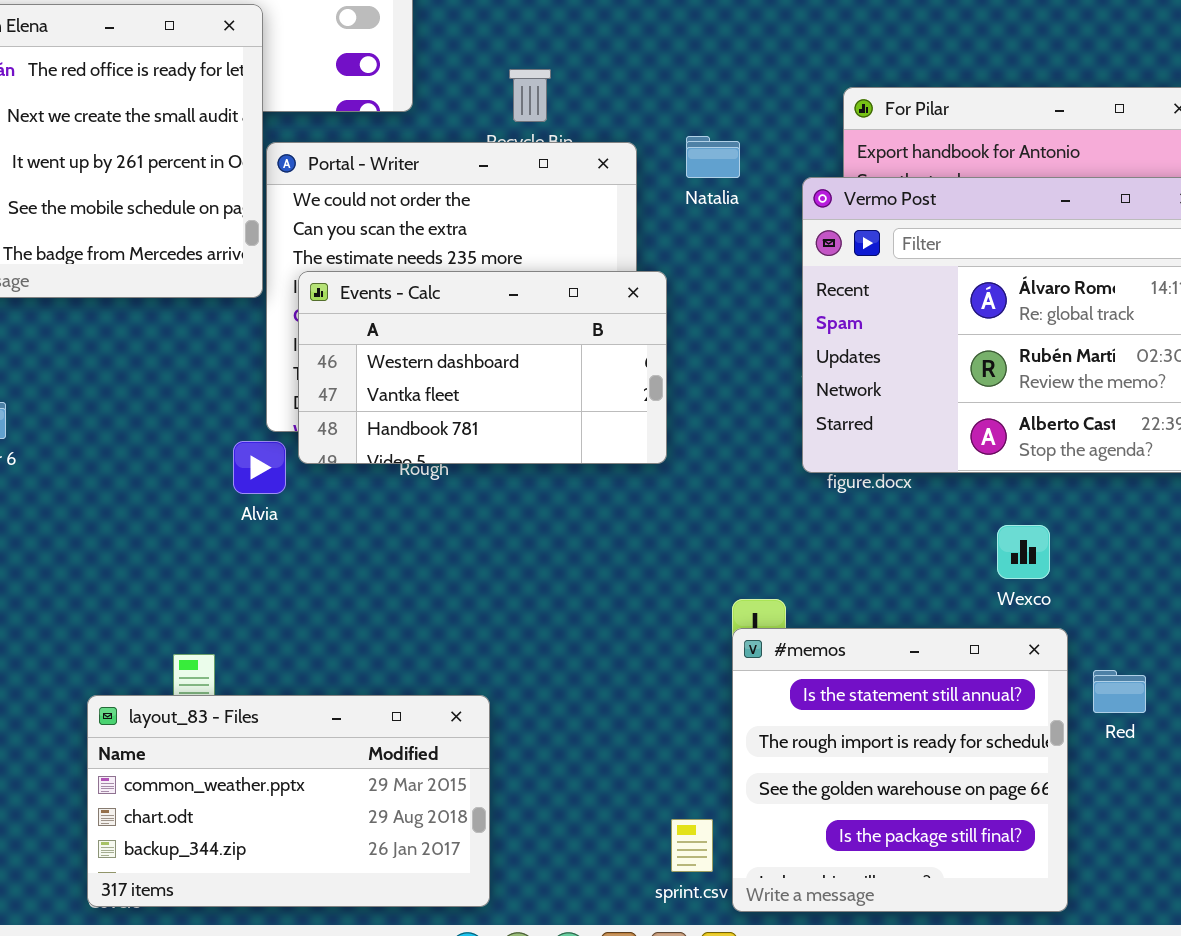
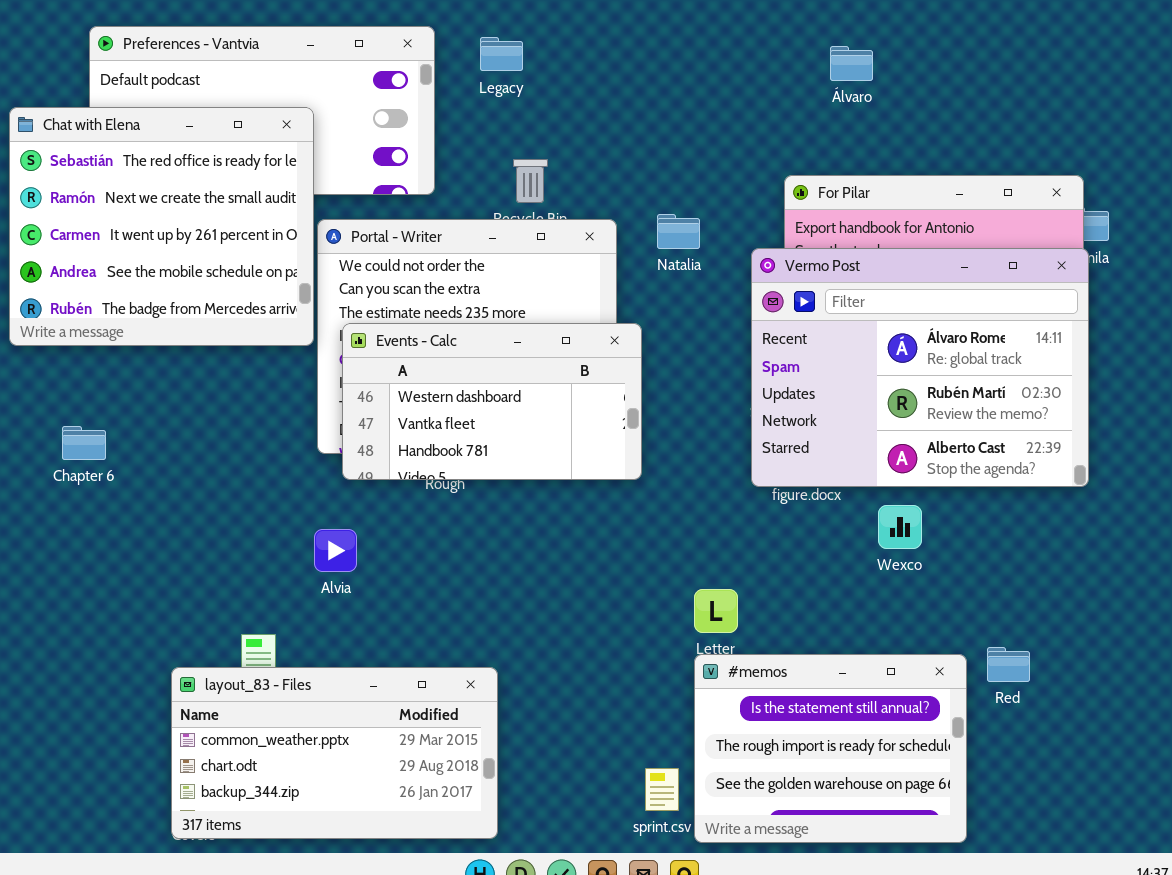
Alvia: [233,441,286,494] -> [314,529,357,572], moved
Wexco: [997,525,1050,579] -> [878,505,922,549], moved
#memos: [732,628,1068,912] -> [694,654,967,843], resized

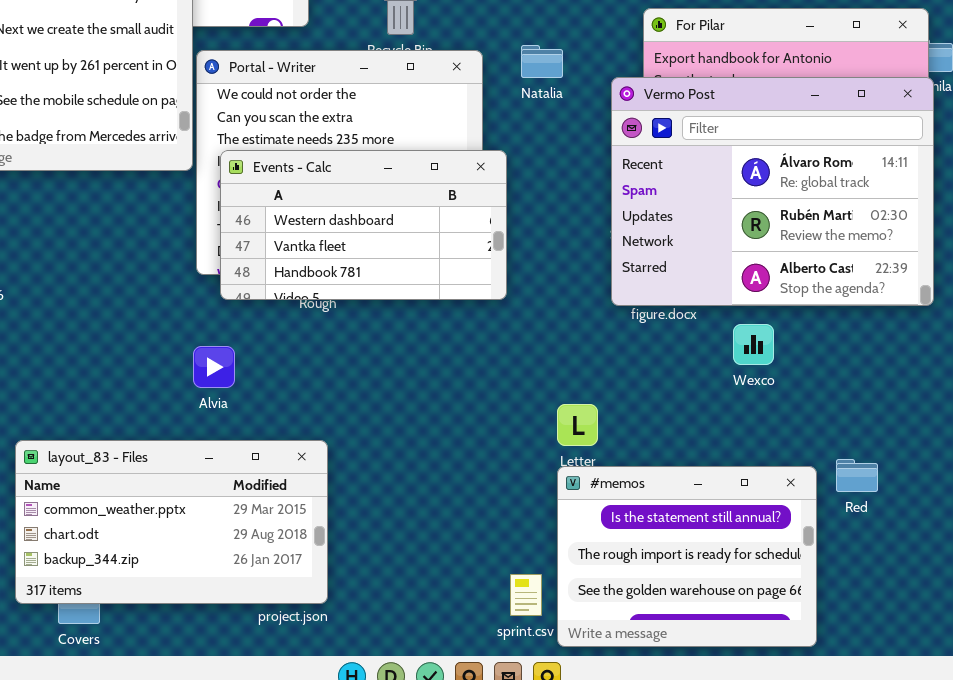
layout_83 - Files: [171,667,498,839] -> [15,440,328,604], moved

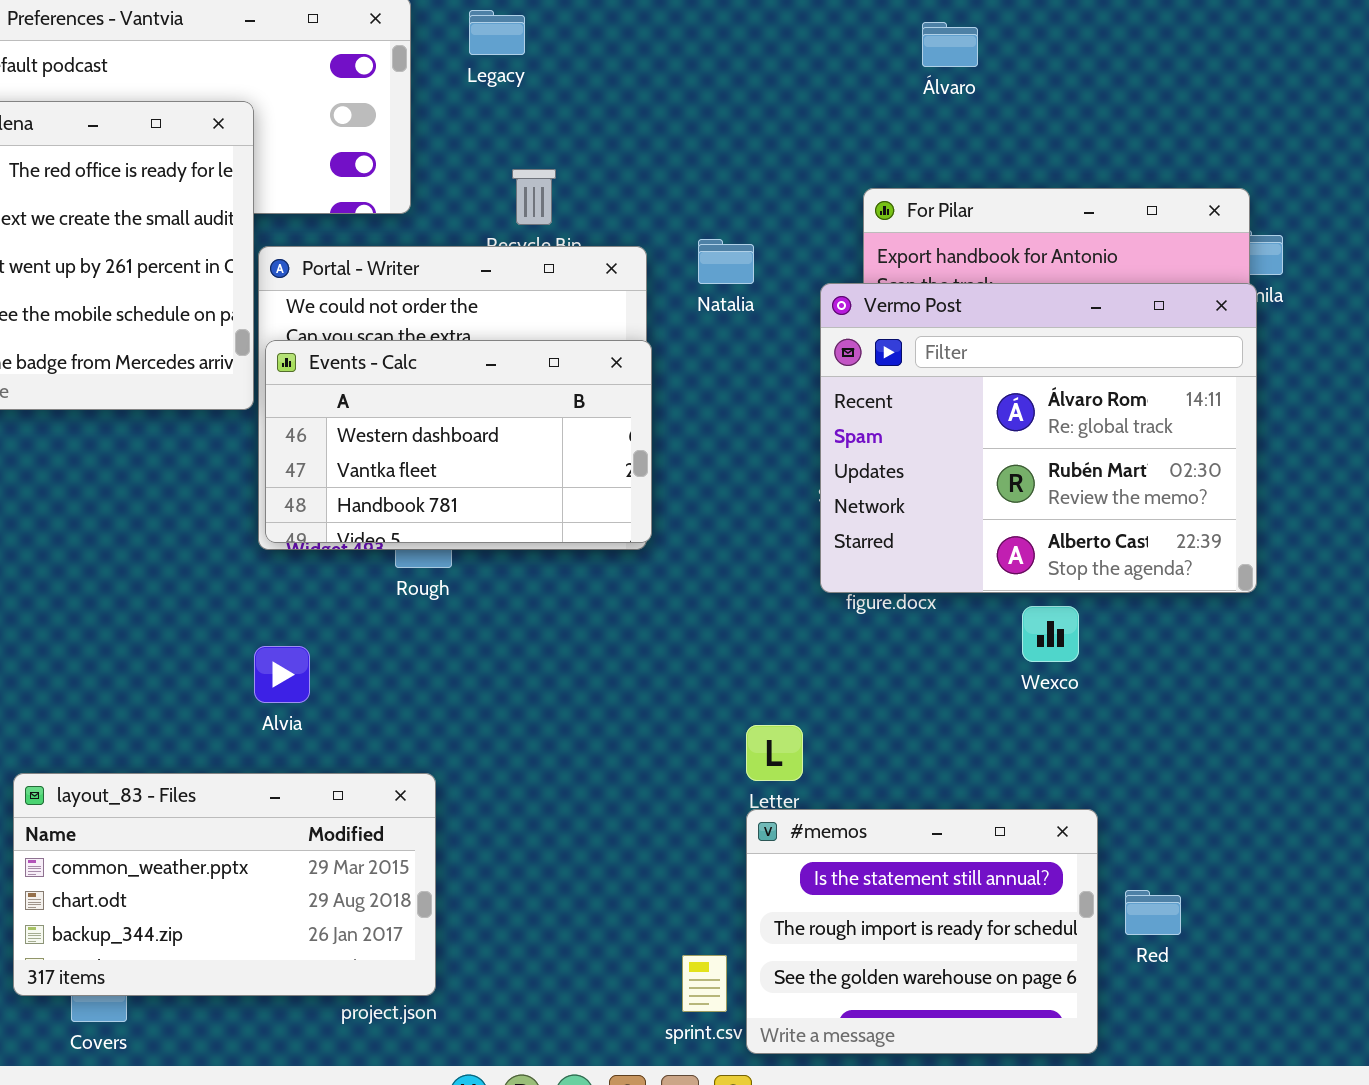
Events - Calc: [220,150,507,300] -> [265,340,652,543], moved
Wexco: [733,324,774,365] -> [1022,606,1079,662], moved
Red: [836,459,878,492] -> [1125,890,1181,935], moved

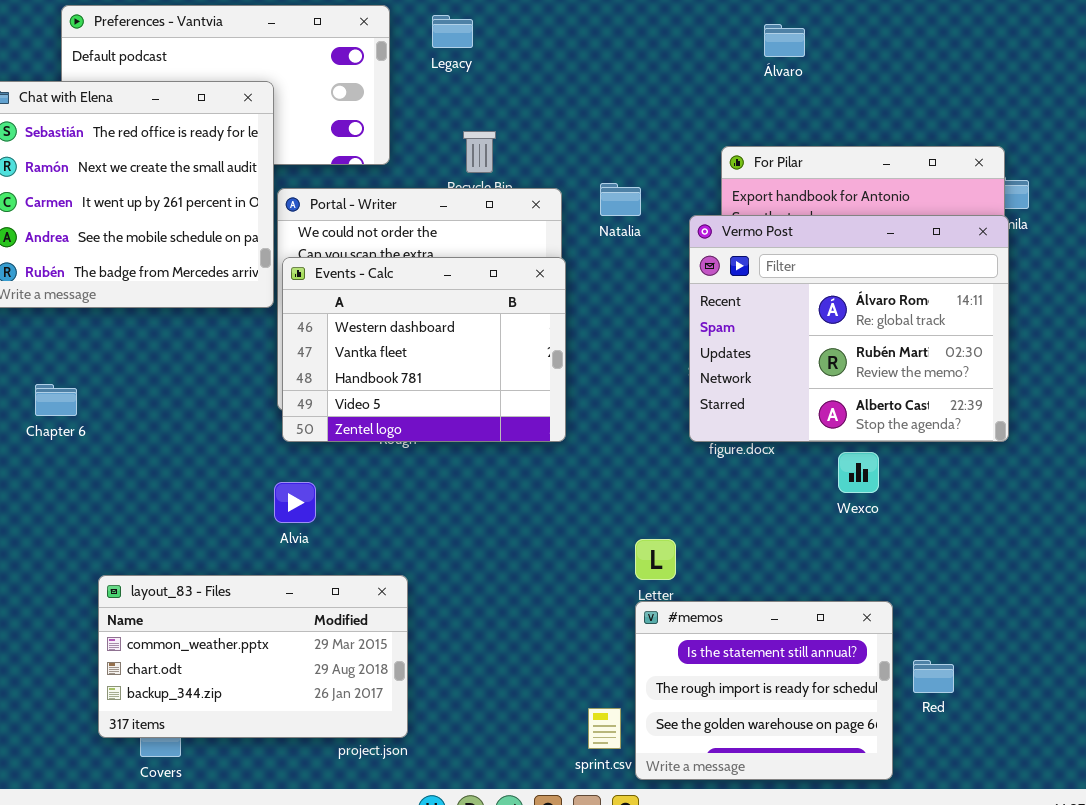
Events - Calc: [265,340,652,543] -> [282,257,566,442], resized

